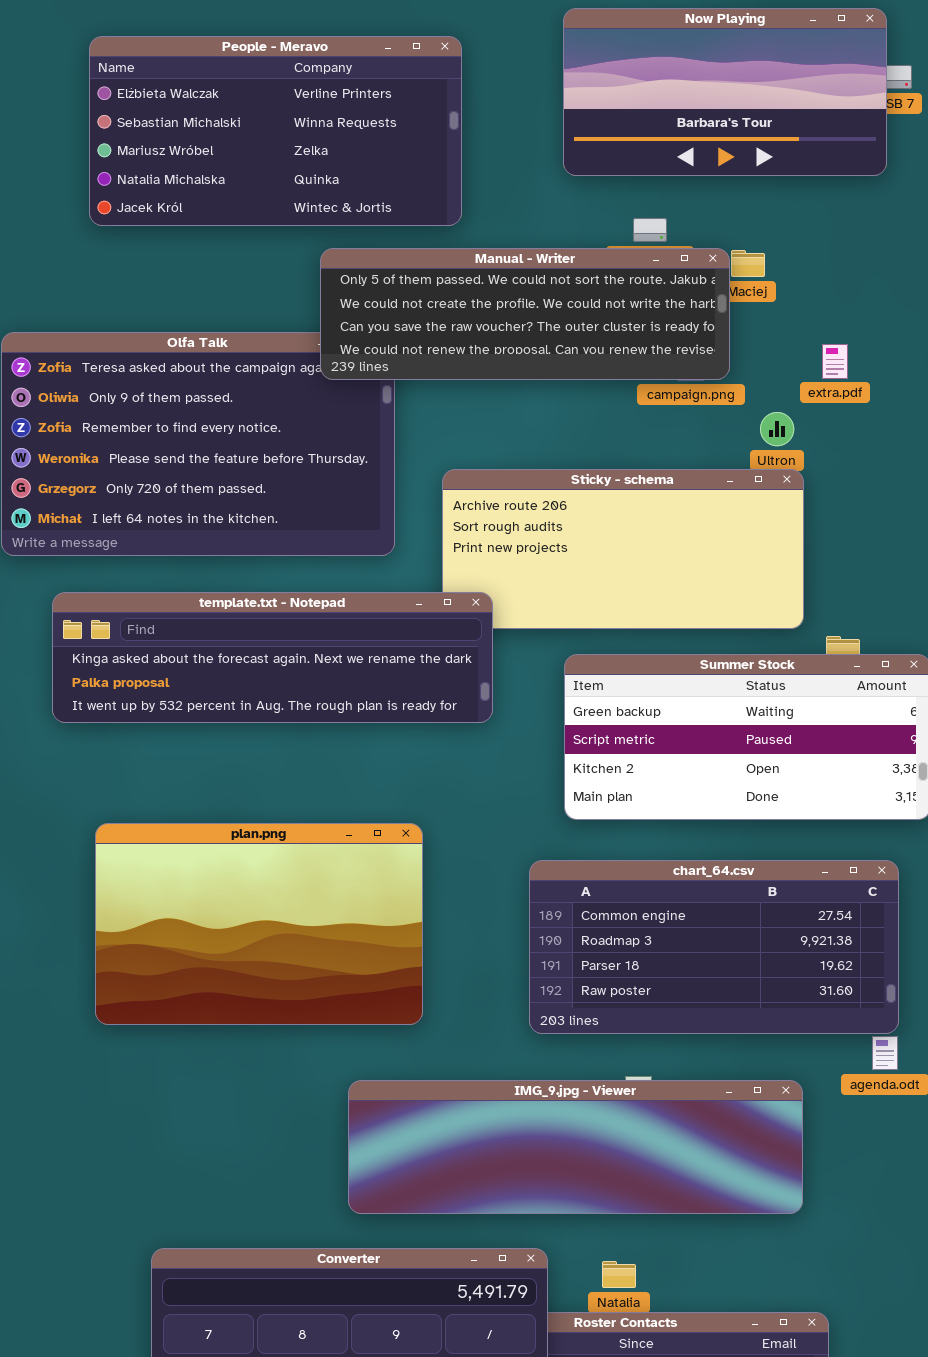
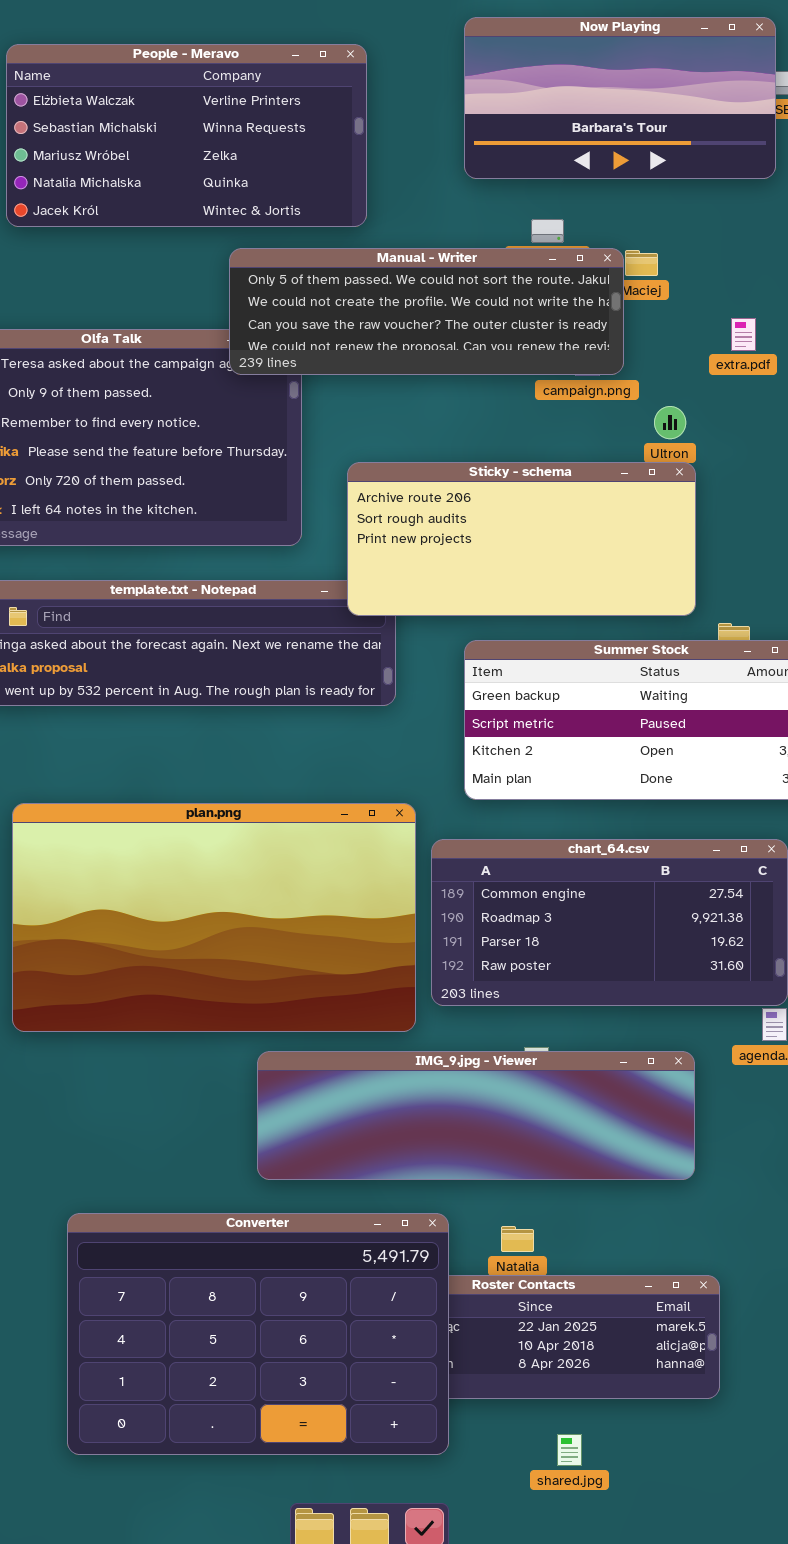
extra.pdf: [822,344,848,379] -> [731,318,756,351], moved
Sticky - schema: [442,469,804,629] -> [347,462,696,616], raised
plan.png: [95,823,423,1025] -> [12,803,416,1032], resized

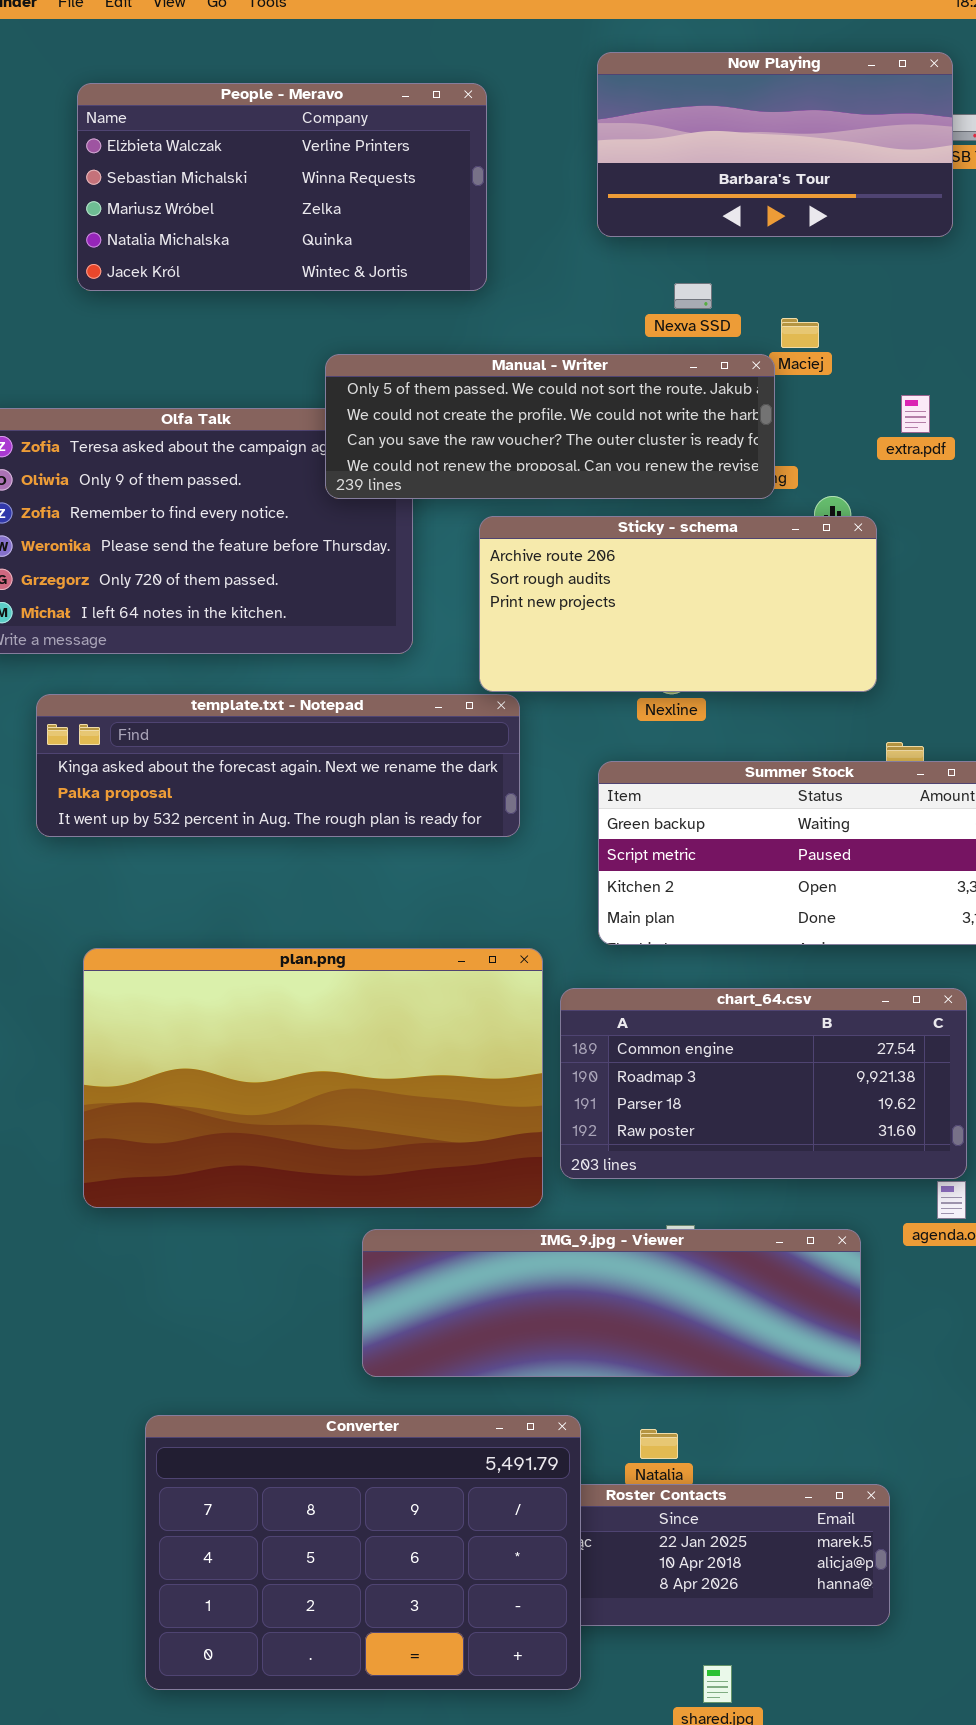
Manual - Writer: [229,248,624,375] -> [325,354,775,499], moved
Sticky - schema: [347,462,696,616] -> [479,516,877,692], moved

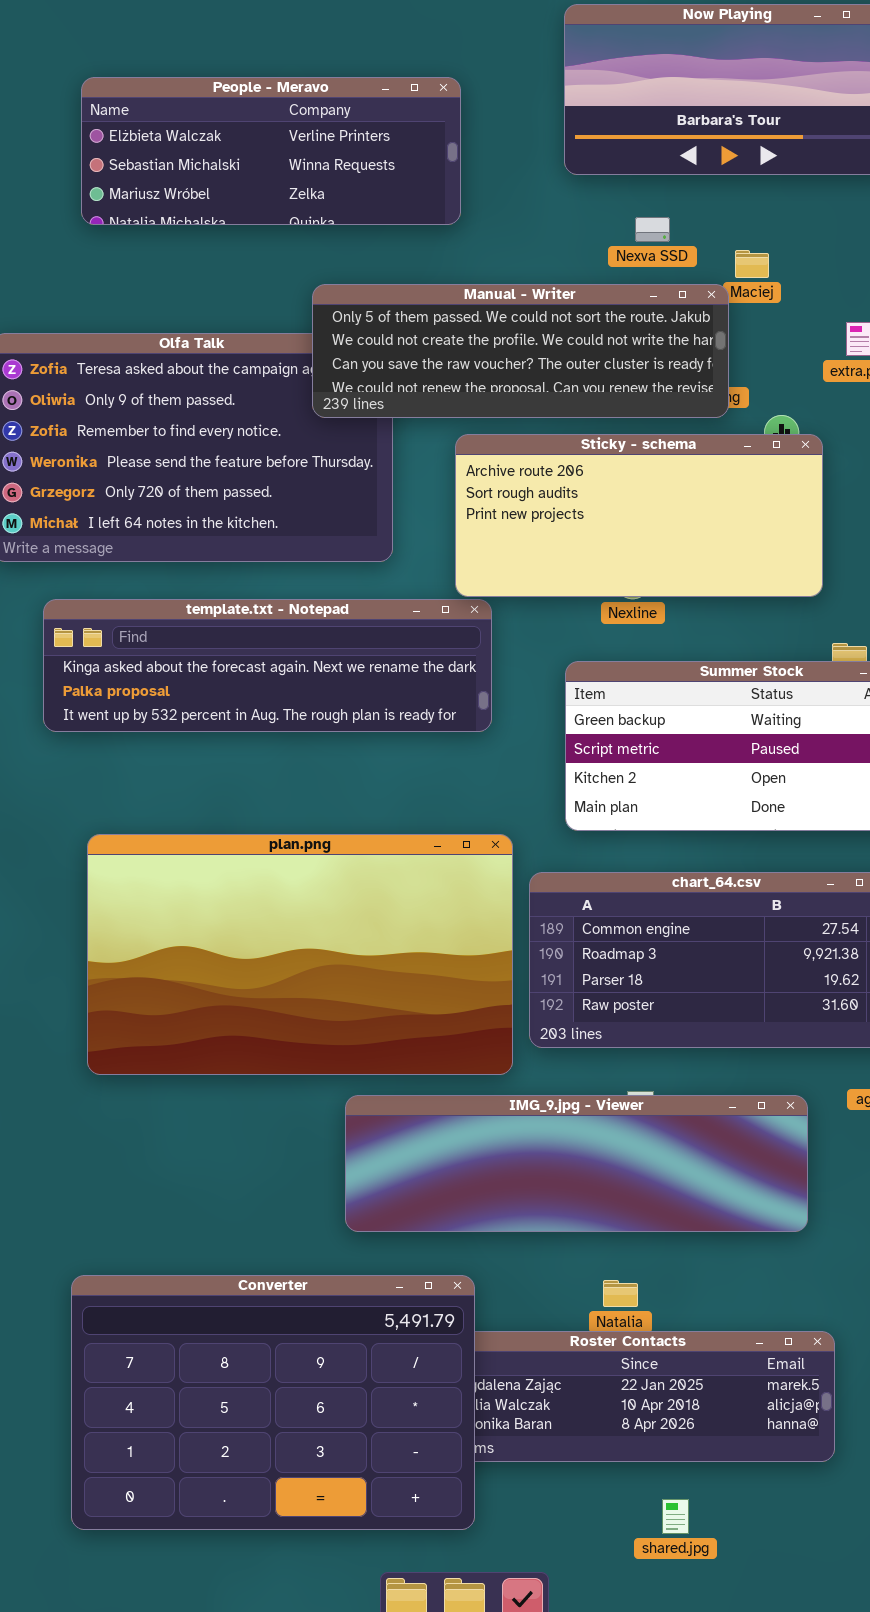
People - Meravo: [77,83,487,291] -> [81,77,461,225], resized
Converter: [145,1415,581,1690] -> [71,1275,475,1530], moved

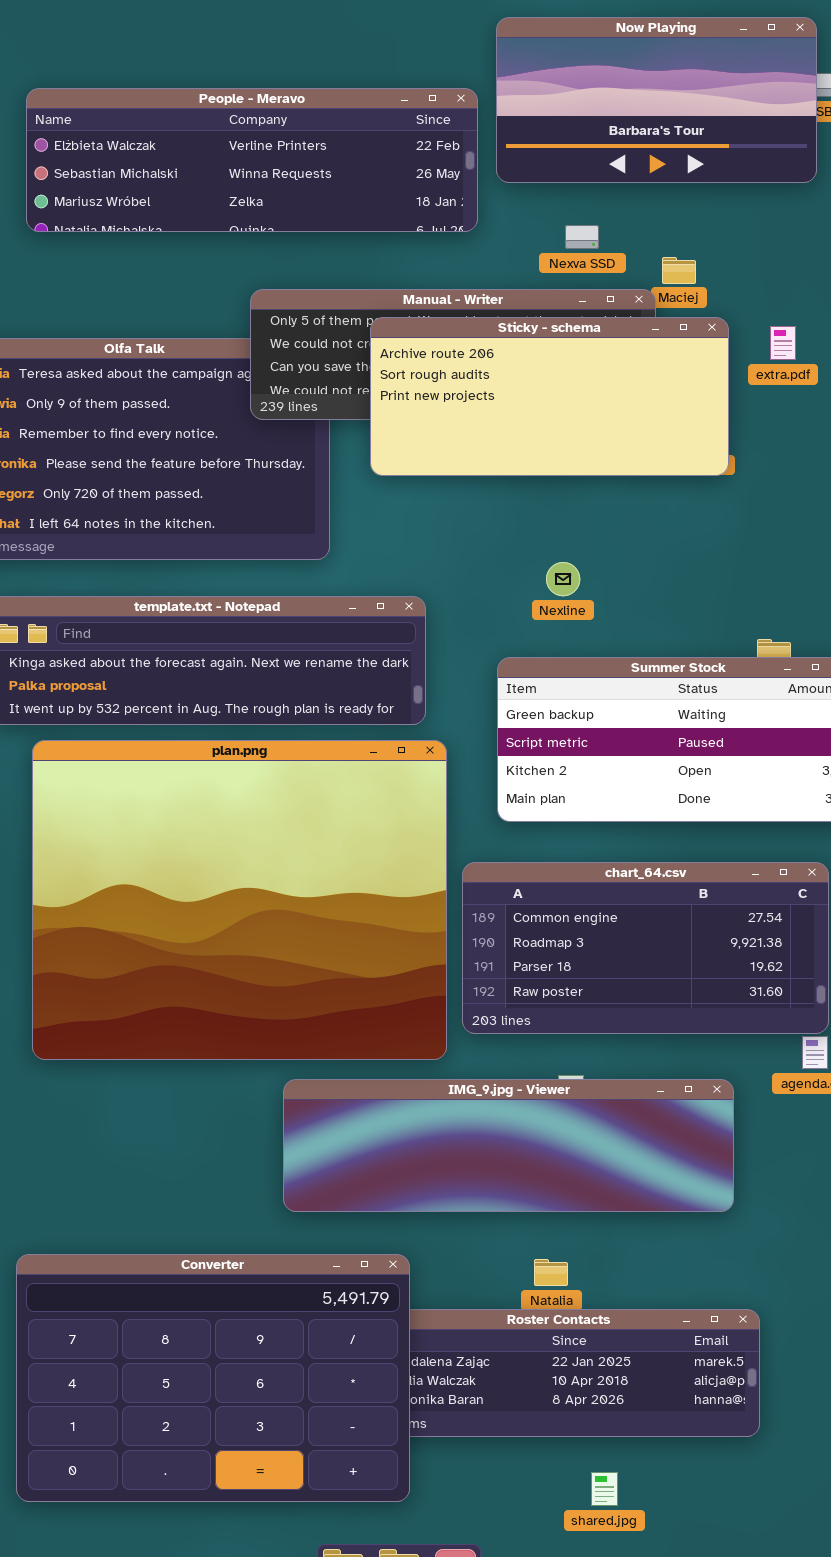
People - Meravo: [81,77,461,225] -> [26,88,478,232], resized
Sticky - schema: [455,434,823,597] -> [370,317,729,476], moved
plan.png: [87,834,513,1075] -> [32,740,447,1060], resized

